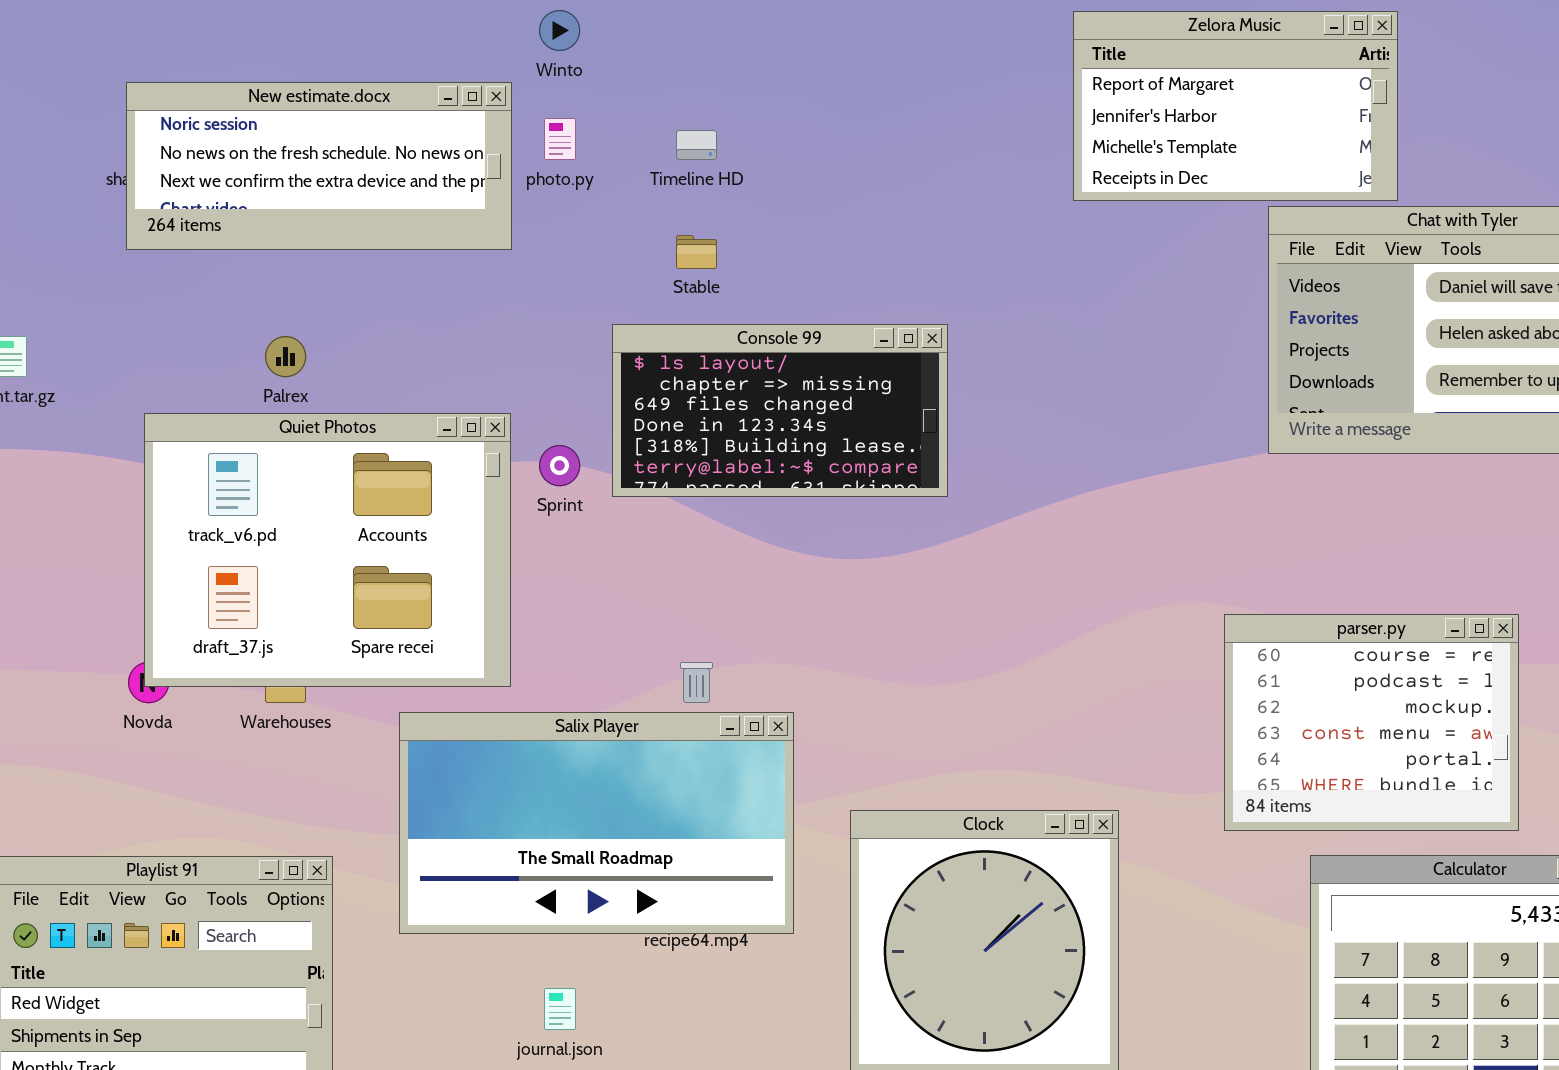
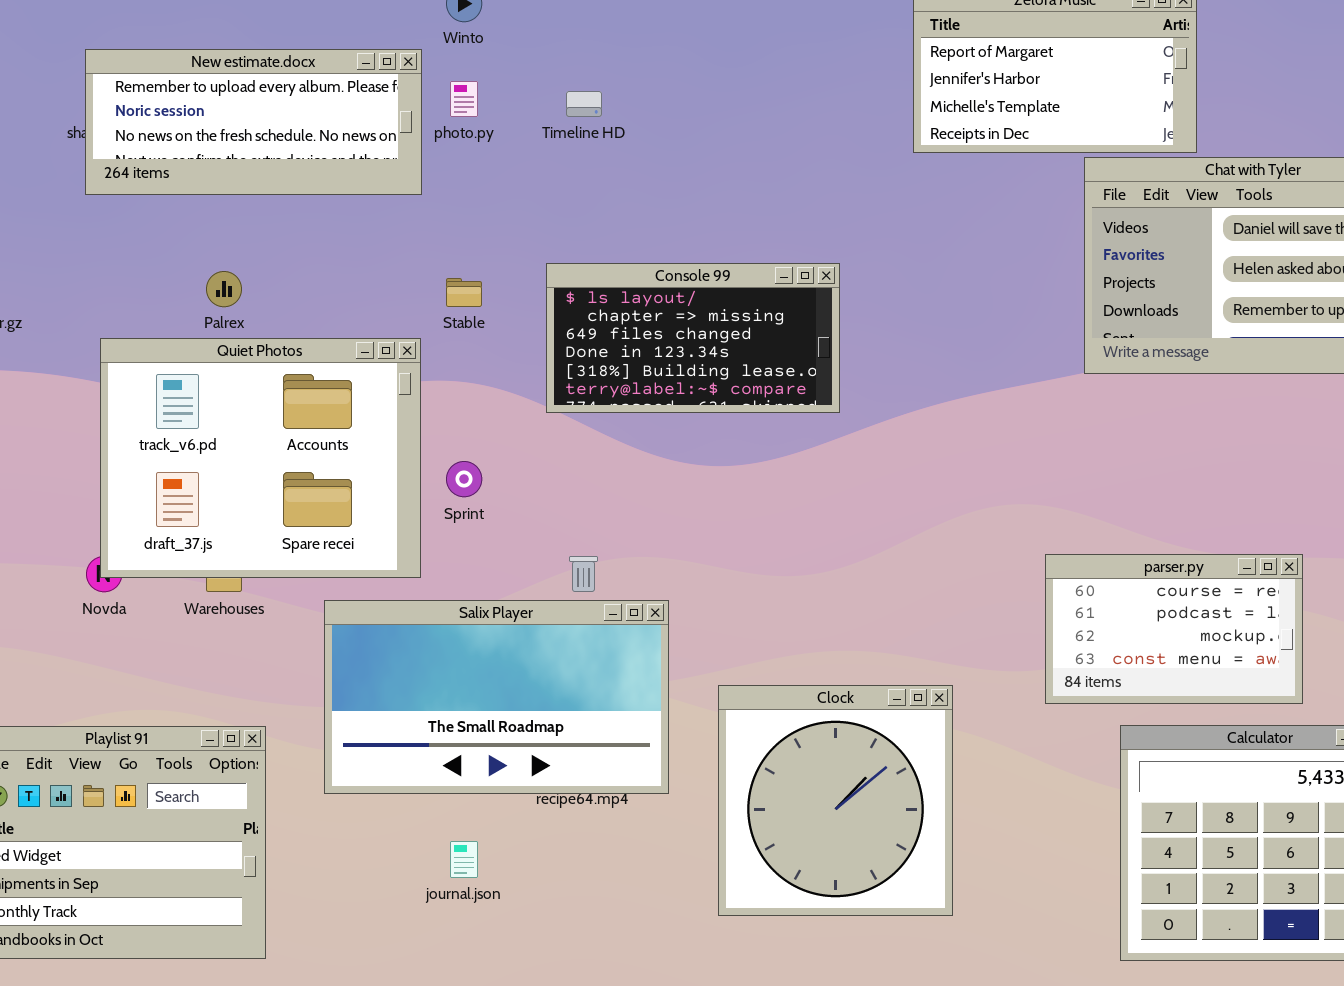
New estimate.docx: [126,82,512,250] -> [85,49,422,195], scrolled up 1 row
Stable: [676,235,717,269] -> [446,278,482,307], moved
Console 99: [612,324,948,497] -> [546,263,840,413], moved
Sprint: [539,445,580,486] -> [446,461,482,497], moved
parser.py: [1224,614,1519,831] -> [1045,554,1303,704], resized

